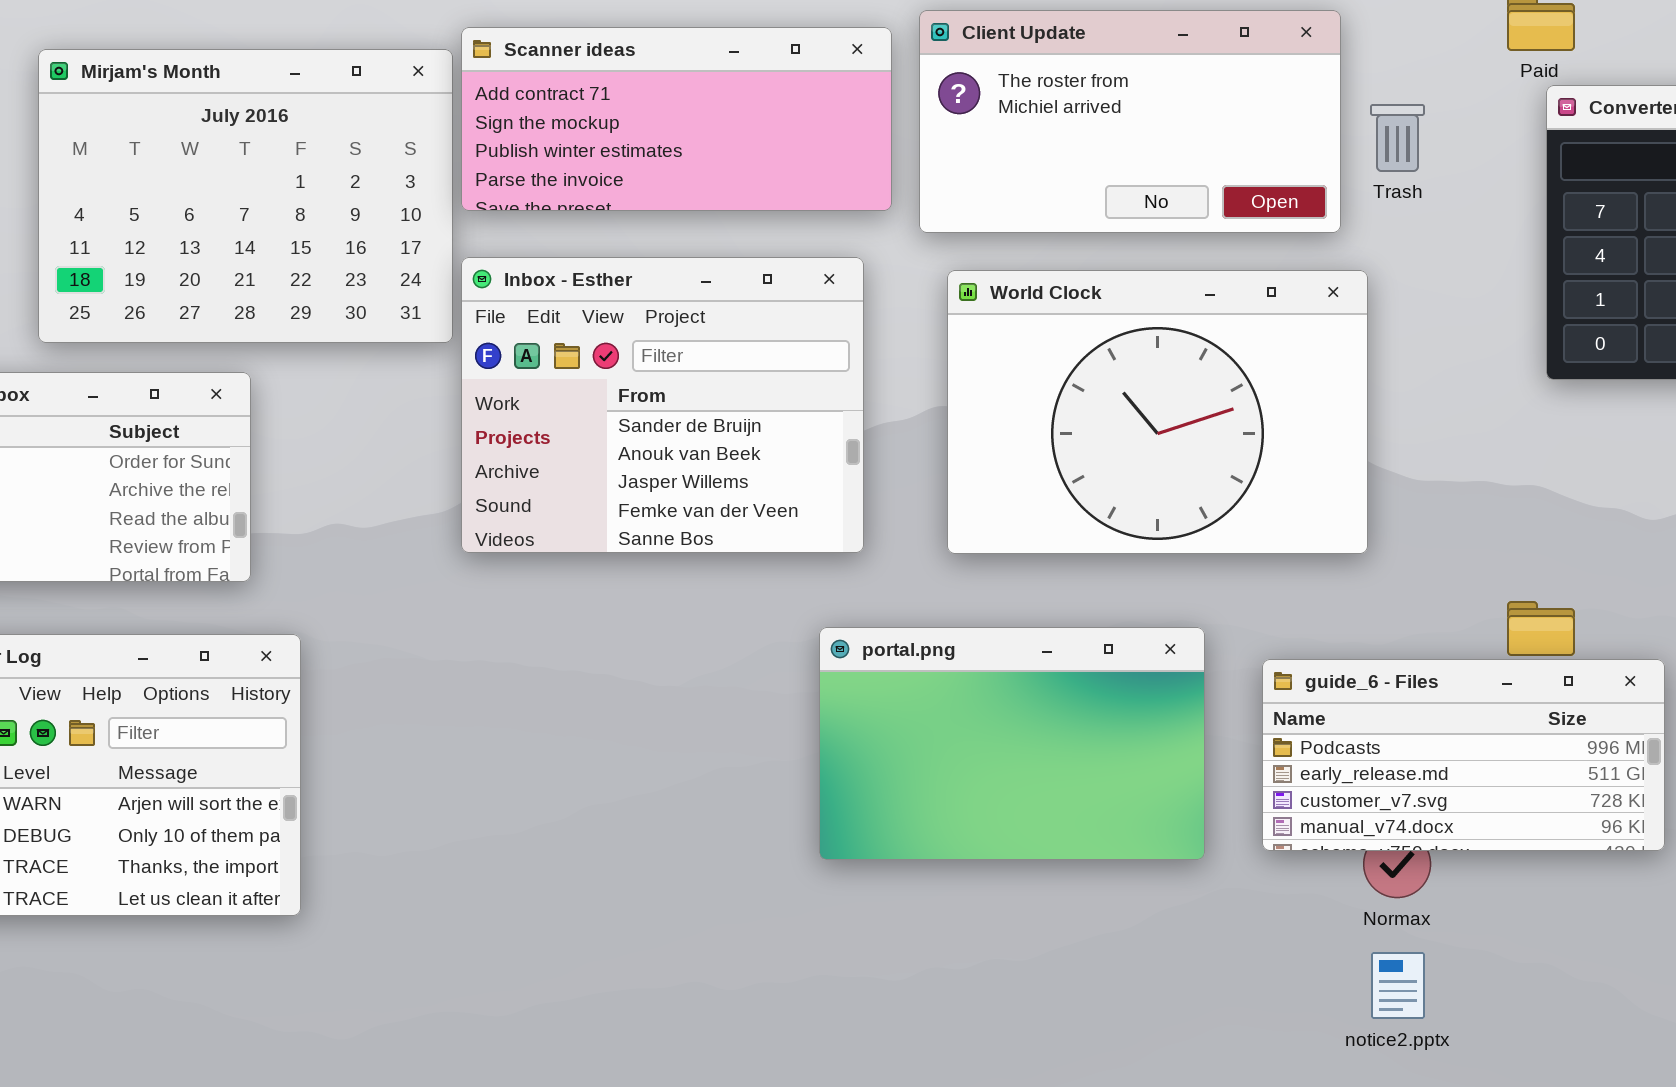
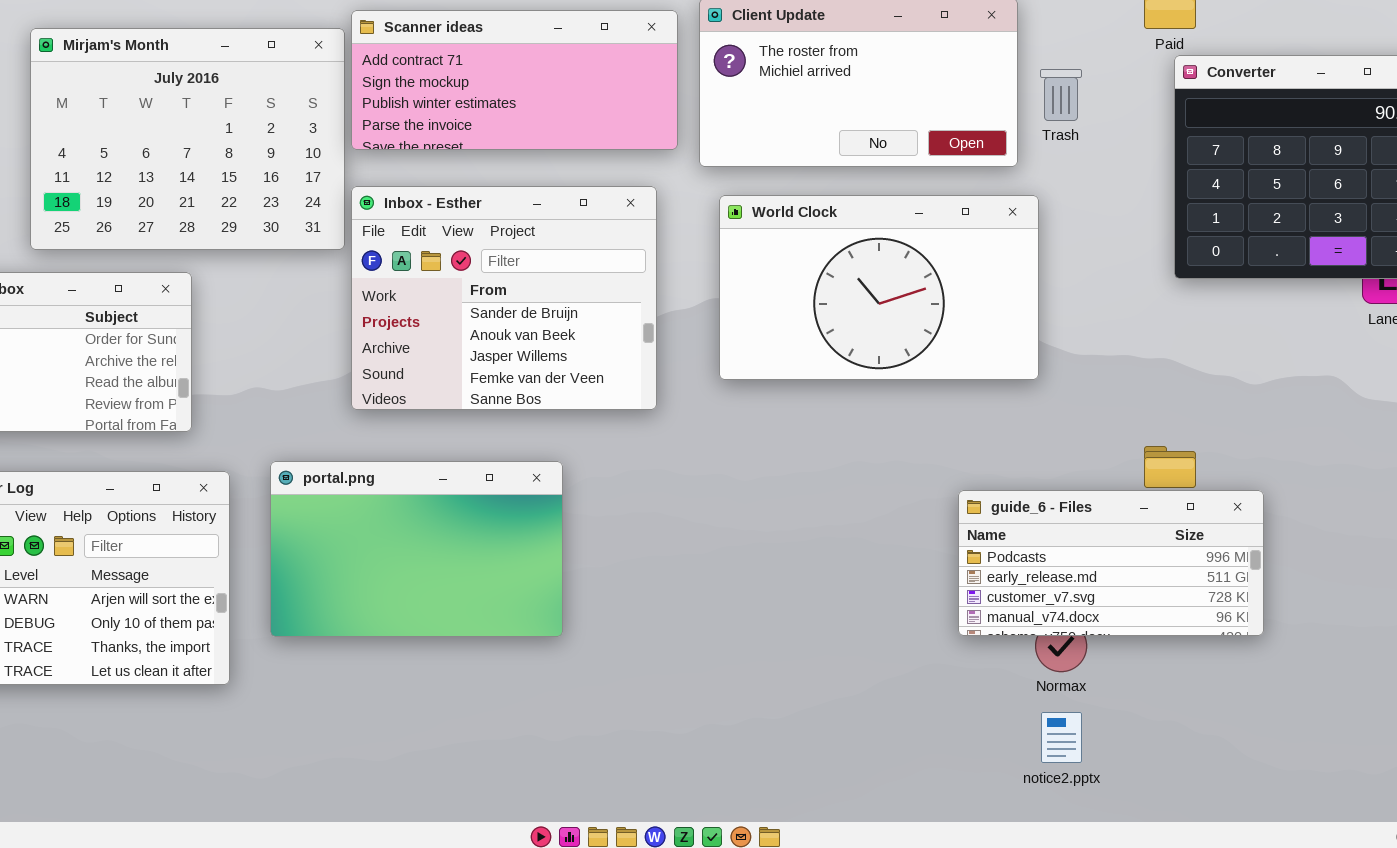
World Clock: [947,270,1368,554] -> [719,195,1039,380], resized
portal.png: [819,627,1205,860] -> [270,461,563,637], moved

